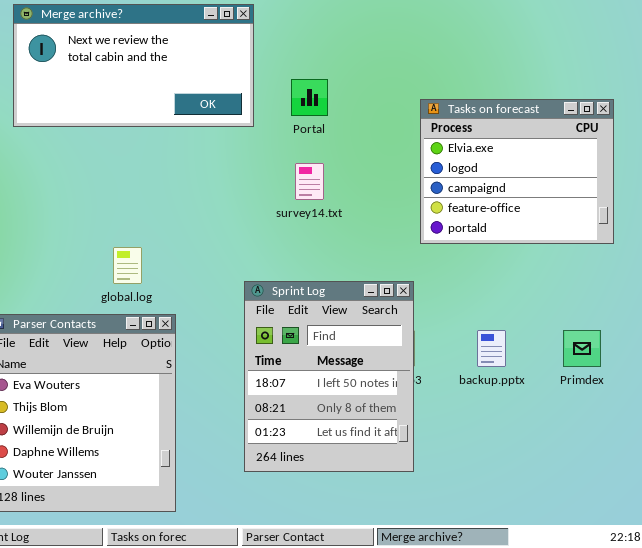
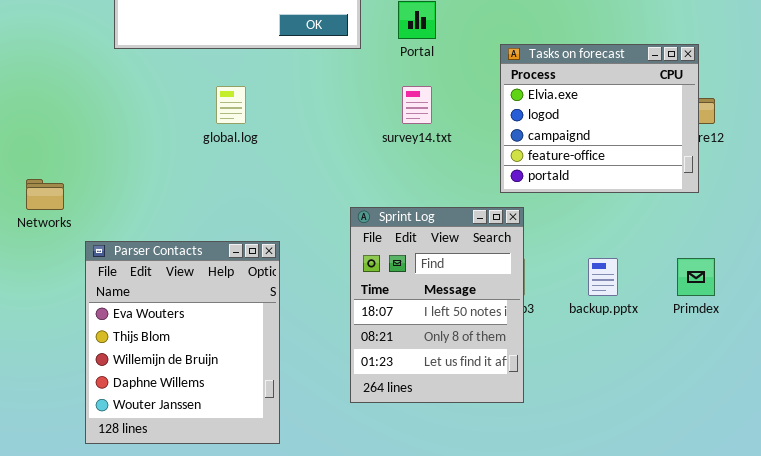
Tasks on forecast: [420,99,614,244] -> [500,44,699,193], moved
global.log: [113,247,142,284] -> [216,86,246,124], moved

